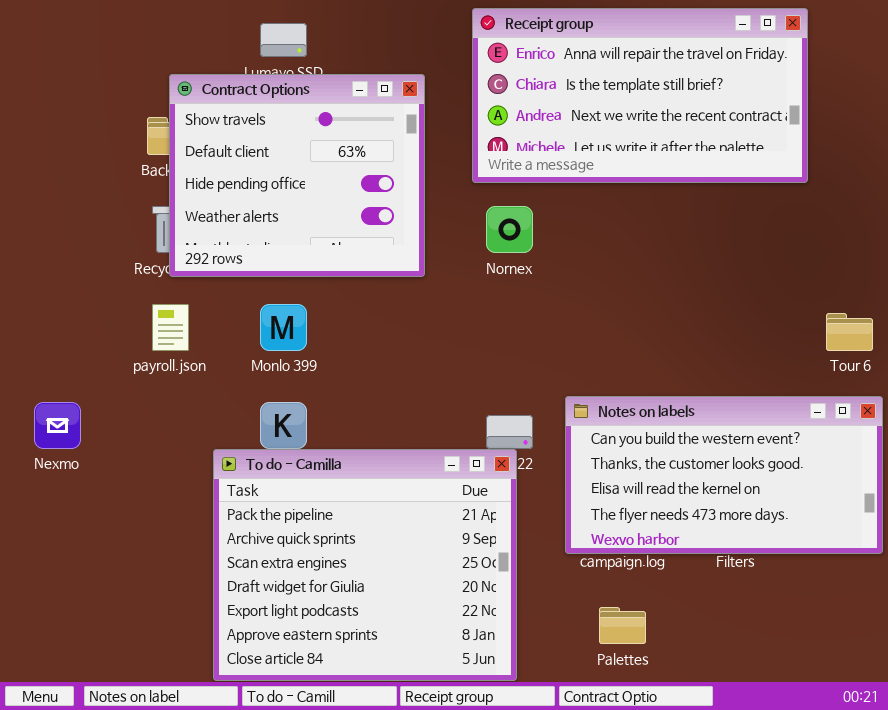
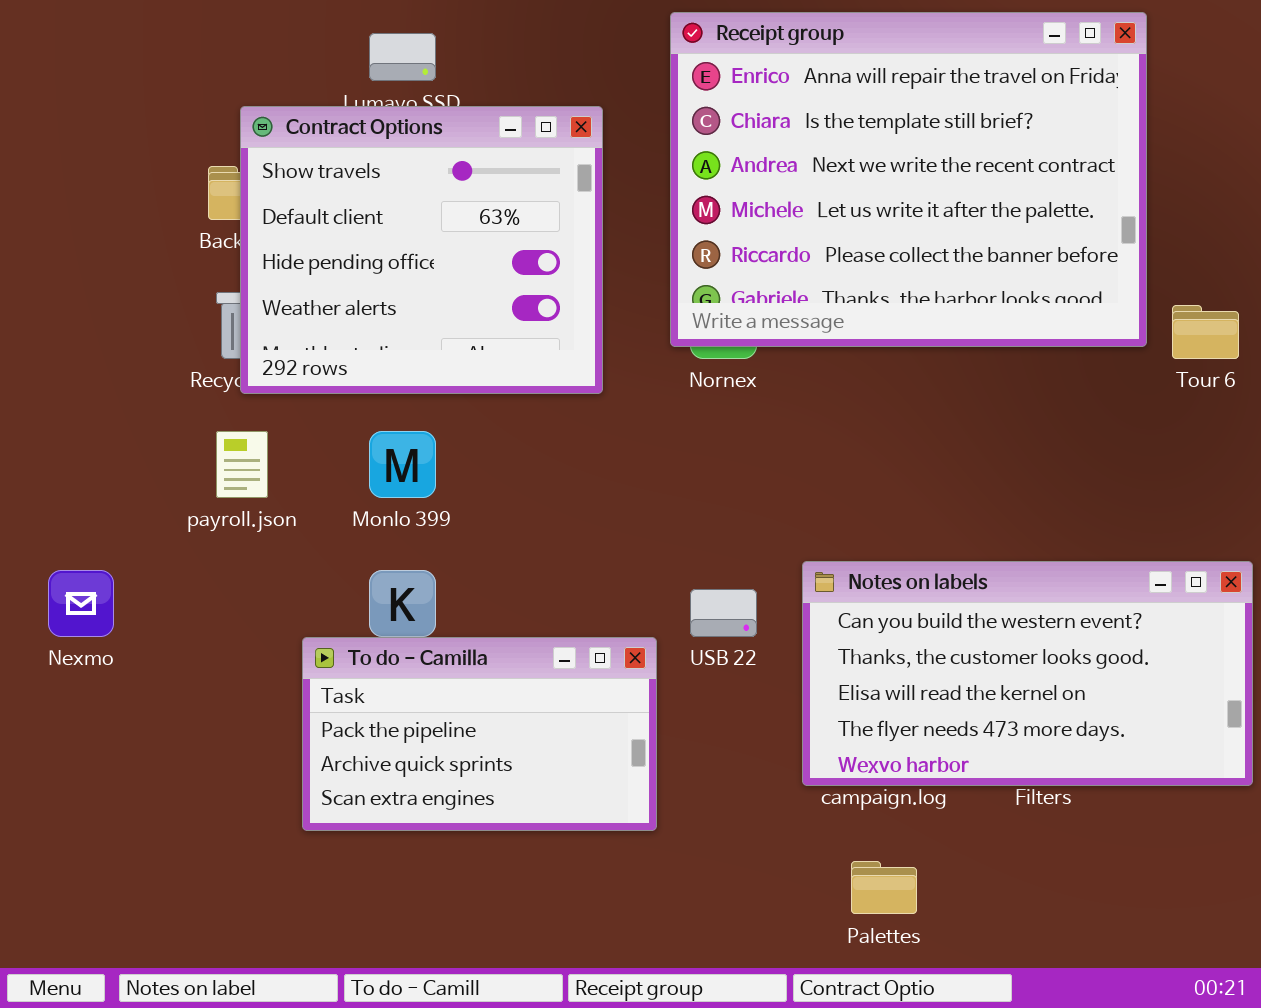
Receipt group: [472,8,808,183] -> [670,12,1147,347], resized
Tour 6: [826,313,873,351] -> [1172,305,1239,359], moved
To do - Camilla: [213,449,517,681] -> [302,637,657,831], resized

